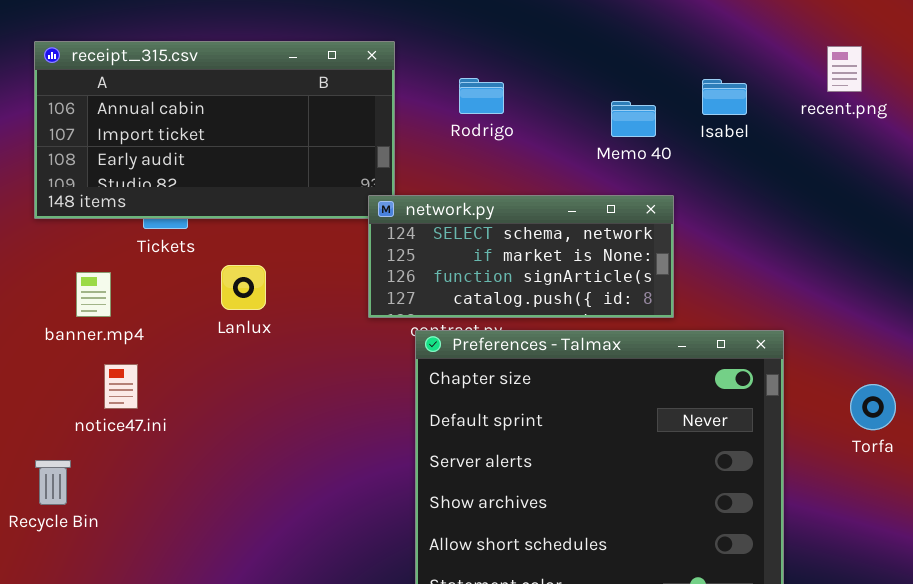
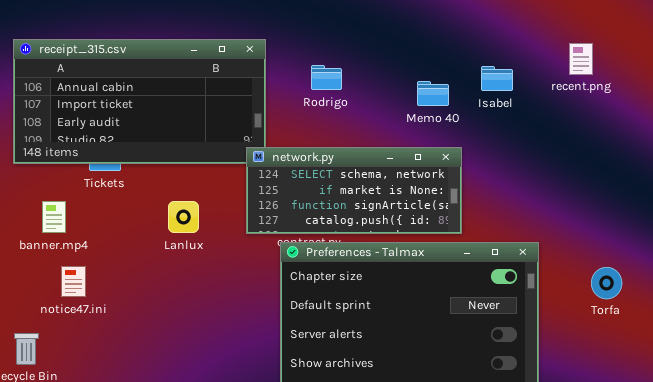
Lanlux: [221,265,266,310] -> [168,201,199,233], moved
Torfa: [850,384,896,430] -> [591,267,622,299], moved

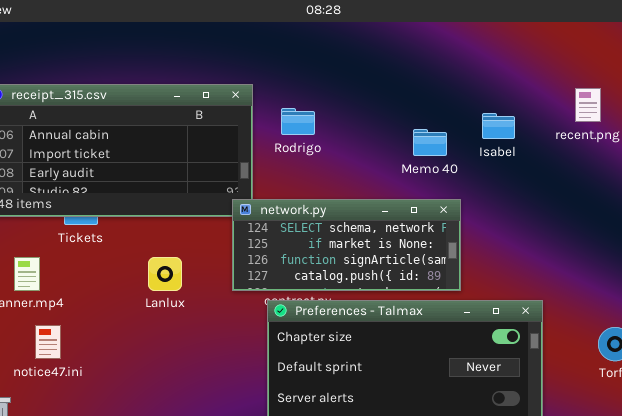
Rodrigo: [311,65,342,90] -> [281,108,315,135], moved

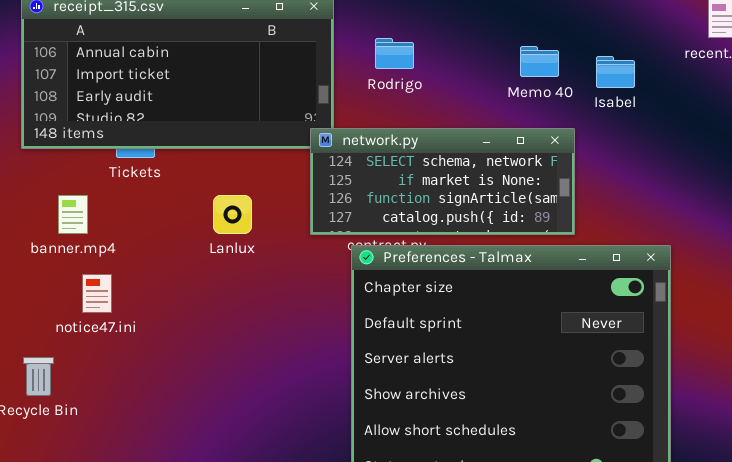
Rodrigo: [281,108,315,135] -> [375,38,414,69], moved
Isabel: [482,113,515,139] -> [596,56,635,88], moved

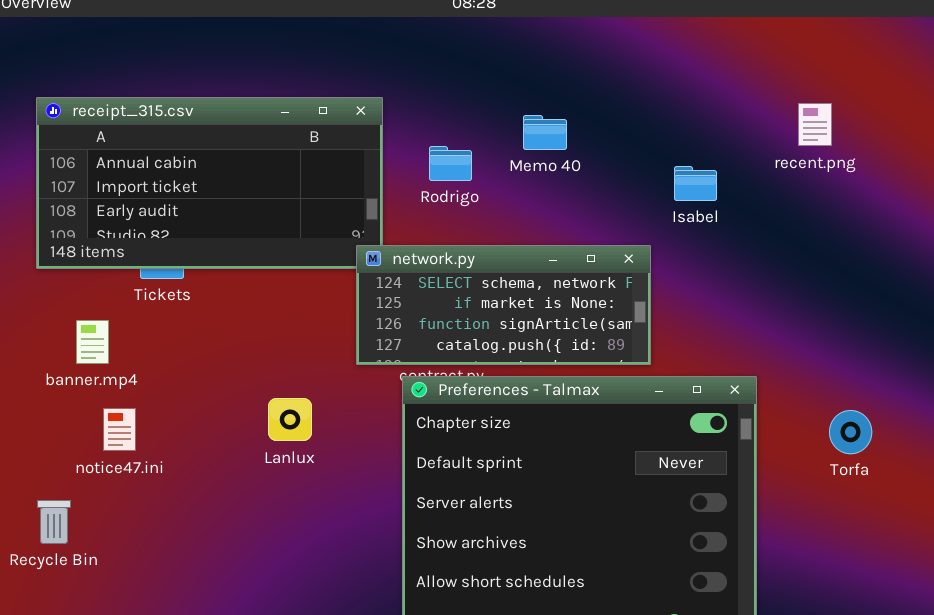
Memo 40: [520,46,559,77] -> [523,115,567,150], moved
Lanlux: [213,195,252,234] -> [268,398,312,441], moved

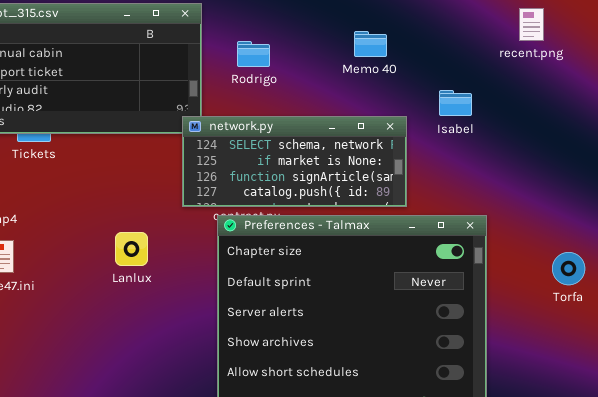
Memo 40: [523,115,567,150] -> [354,31,387,57], moved
Isabel: [674,166,717,201] -> [439,90,472,116], moved
Torfa: [829,410,872,454] -> [552,252,585,285], moved

